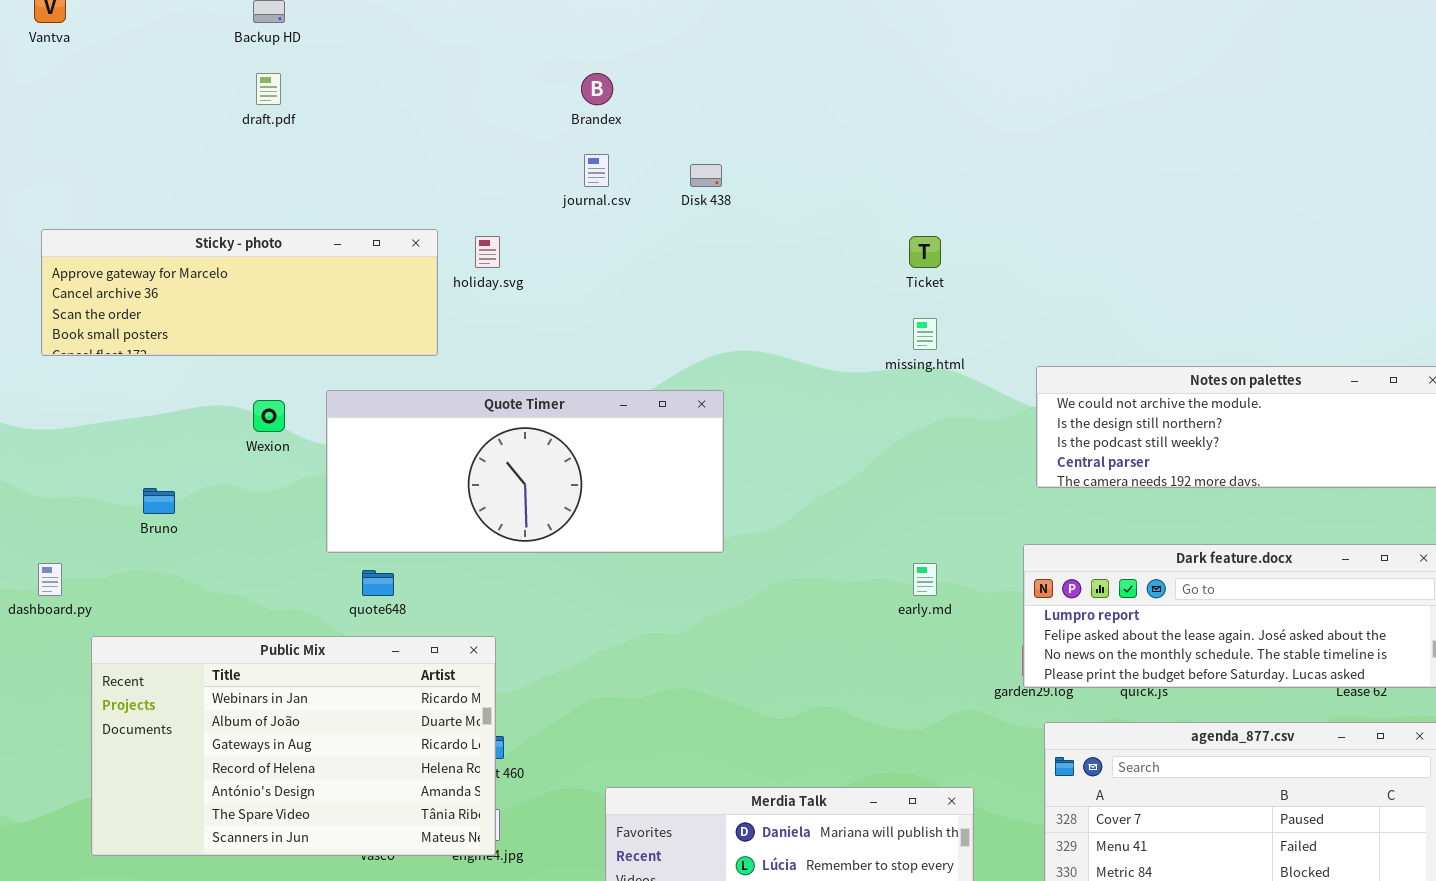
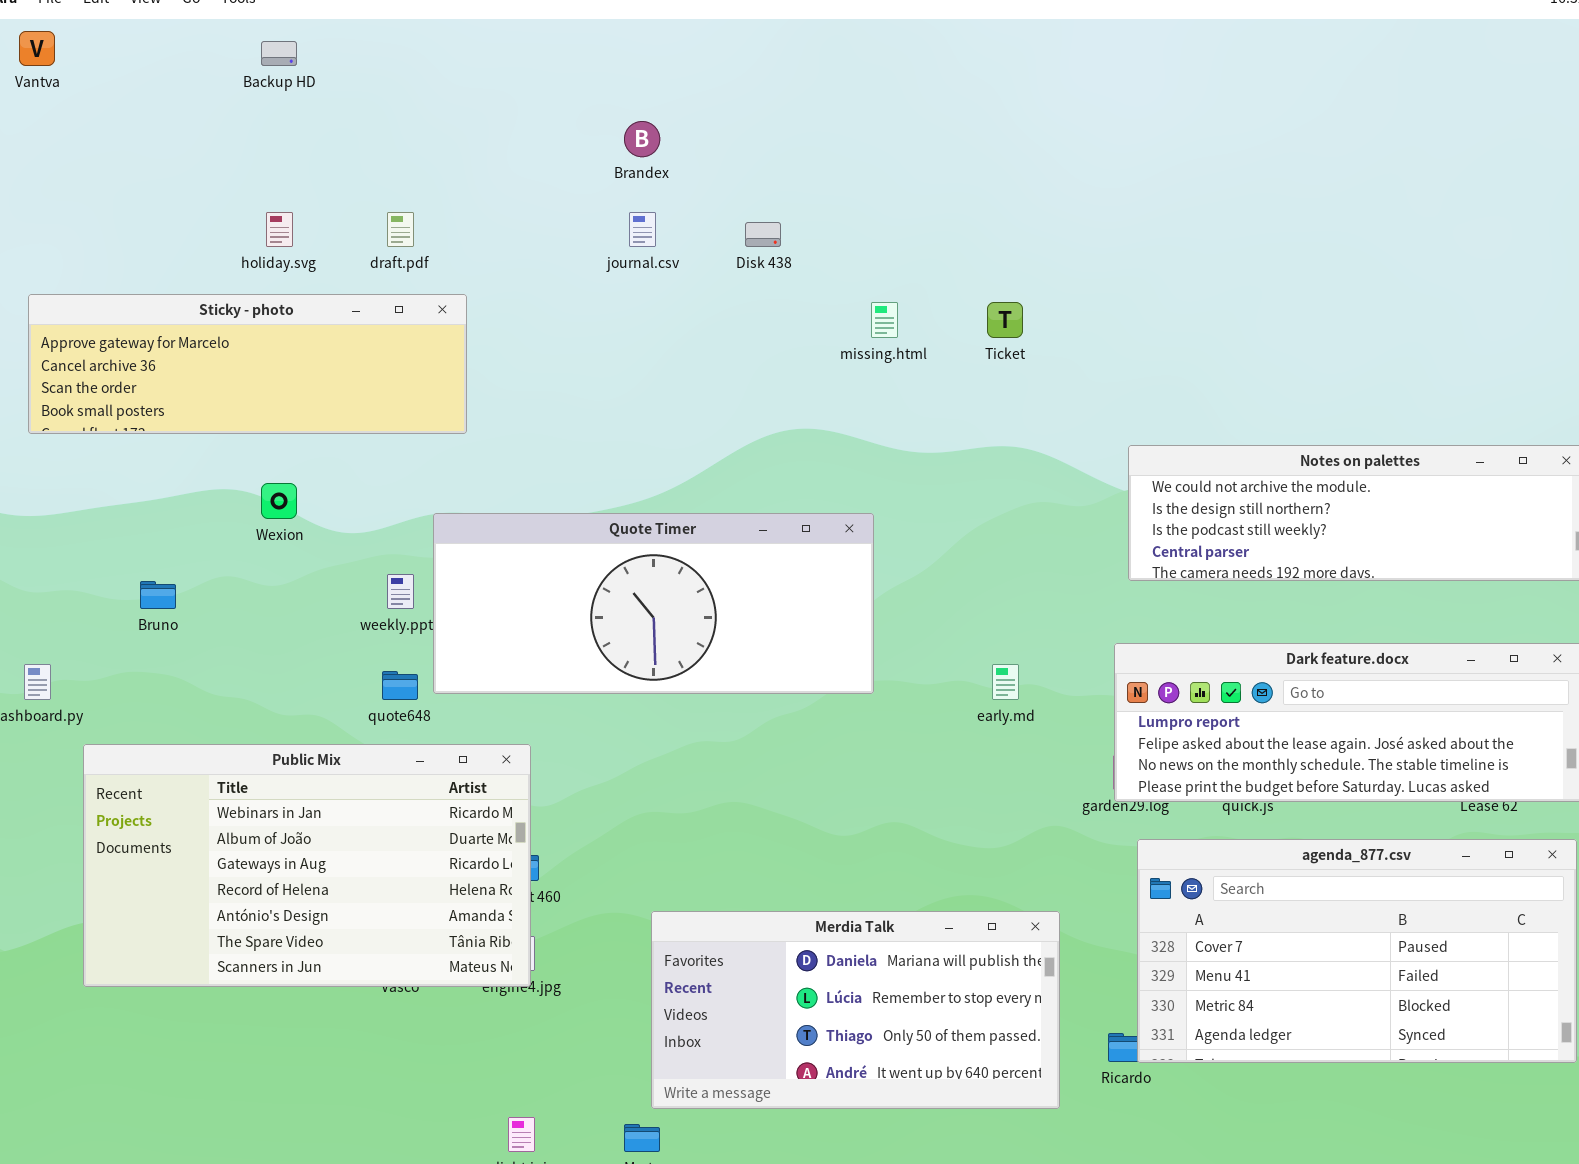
draft.pdf: [256,73,281,105] -> [387,212,414,247], moved
holiday.svg: [475,236,500,268] -> [266,212,293,247], moved
missing.html: [913,318,937,350] -> [871,302,898,338], moved
Quote Timer: [326,390,724,553] -> [433,513,874,694], moved

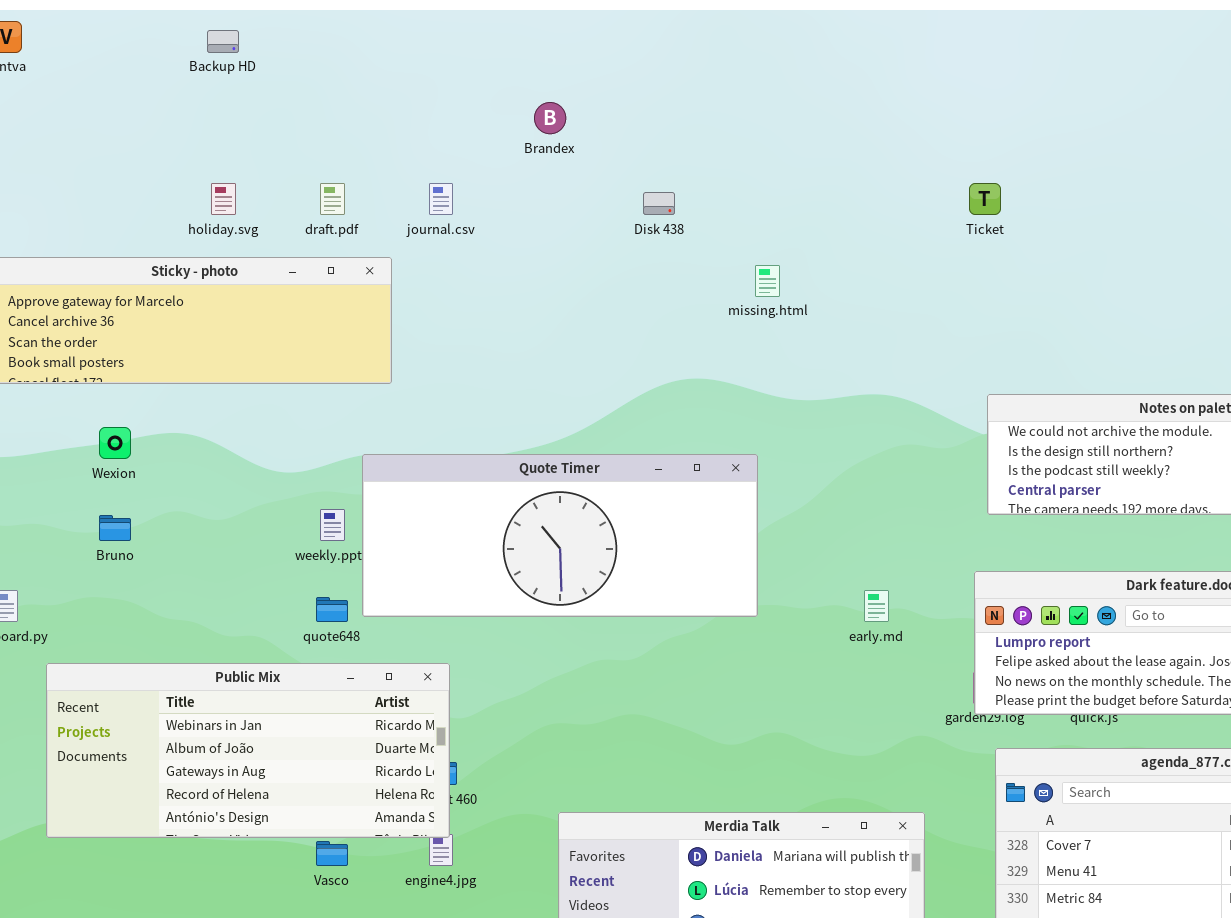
journal.csv: [629,212,656,247] -> [429,183,453,215], moved
Ticket: [987,302,1023,338] -> [969,183,1001,215], moved
Wexion: [261,483,297,519] -> [99,427,131,459], moved
Public Mix: [83,744,531,987] -> [46,663,450,838], resized

